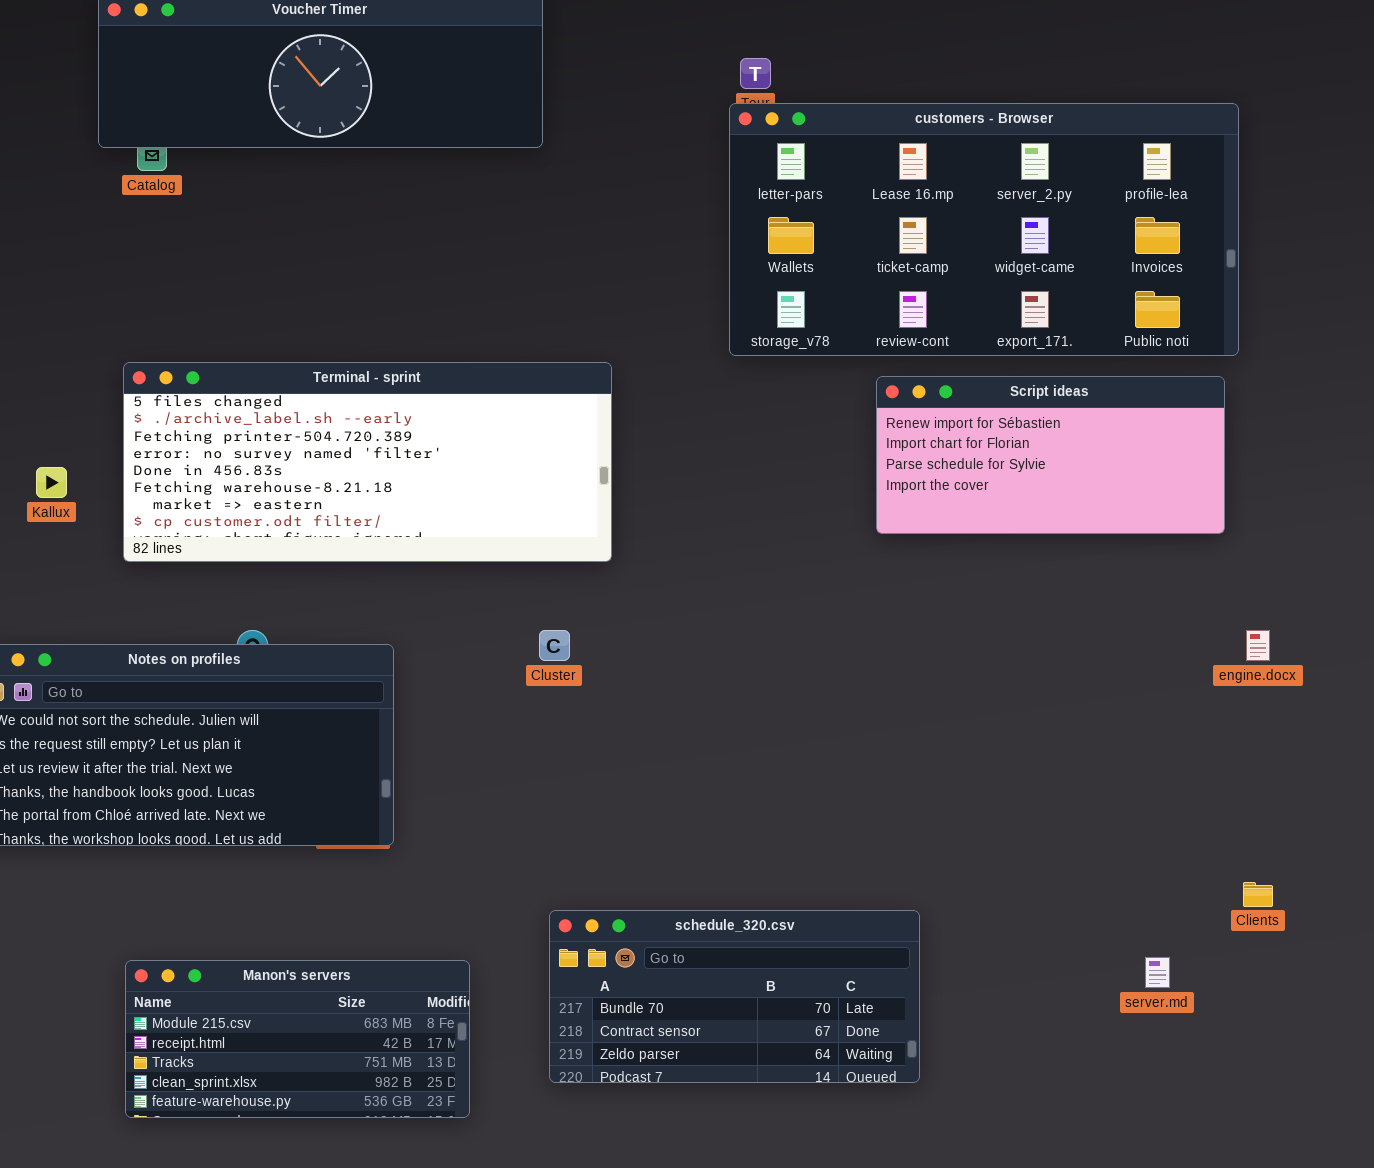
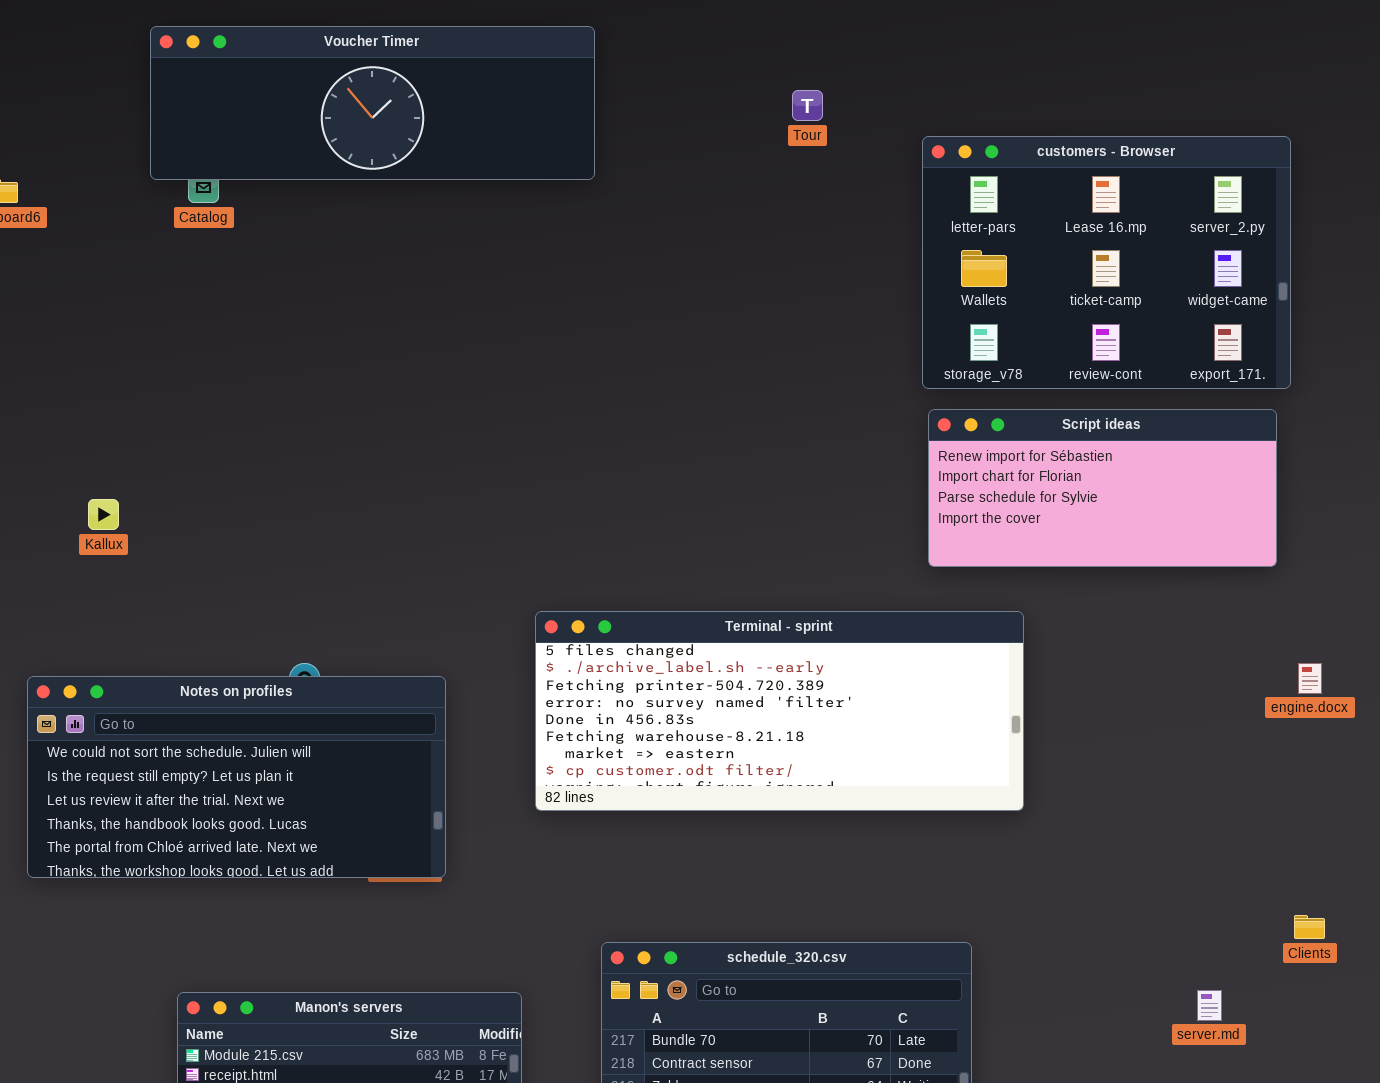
customers - Browser: [729,103,1239,356] -> [922,136,1291,389], resized
Terminal - sprint: [123,362,612,562] -> [535,611,1024,811], moved

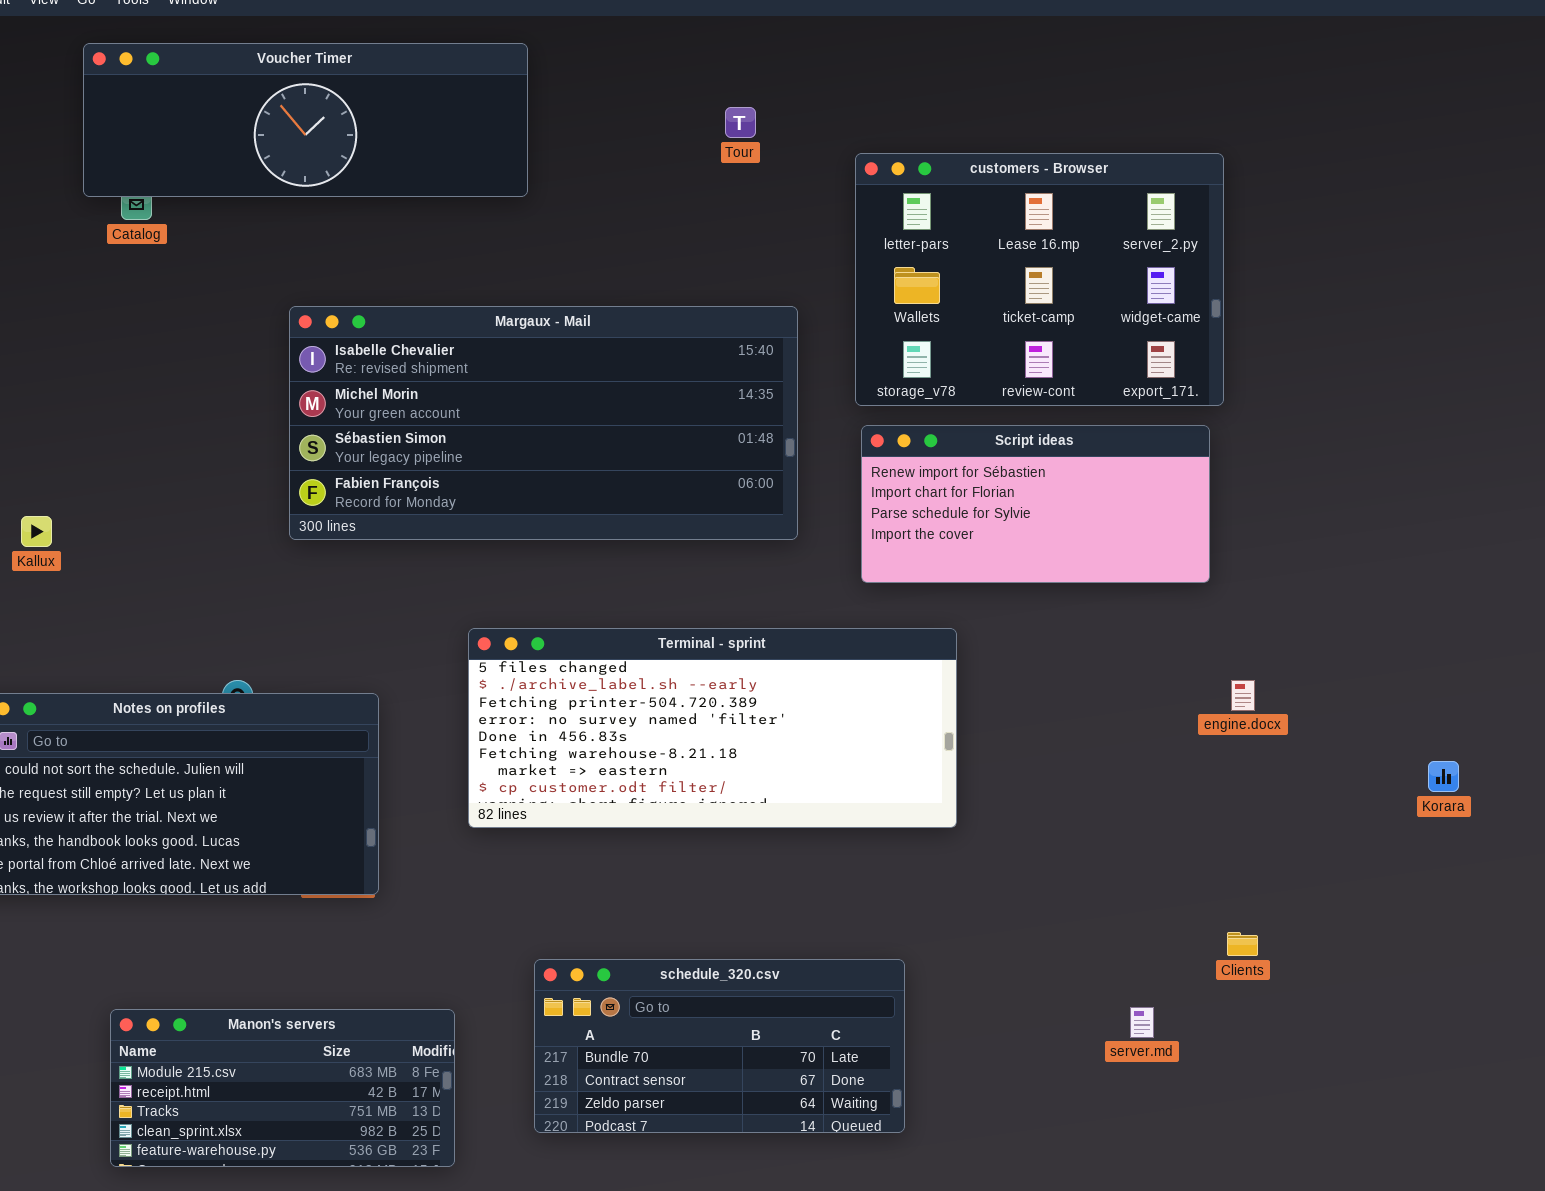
Margaux - Mail: none -> [289,306,798,540], opened

